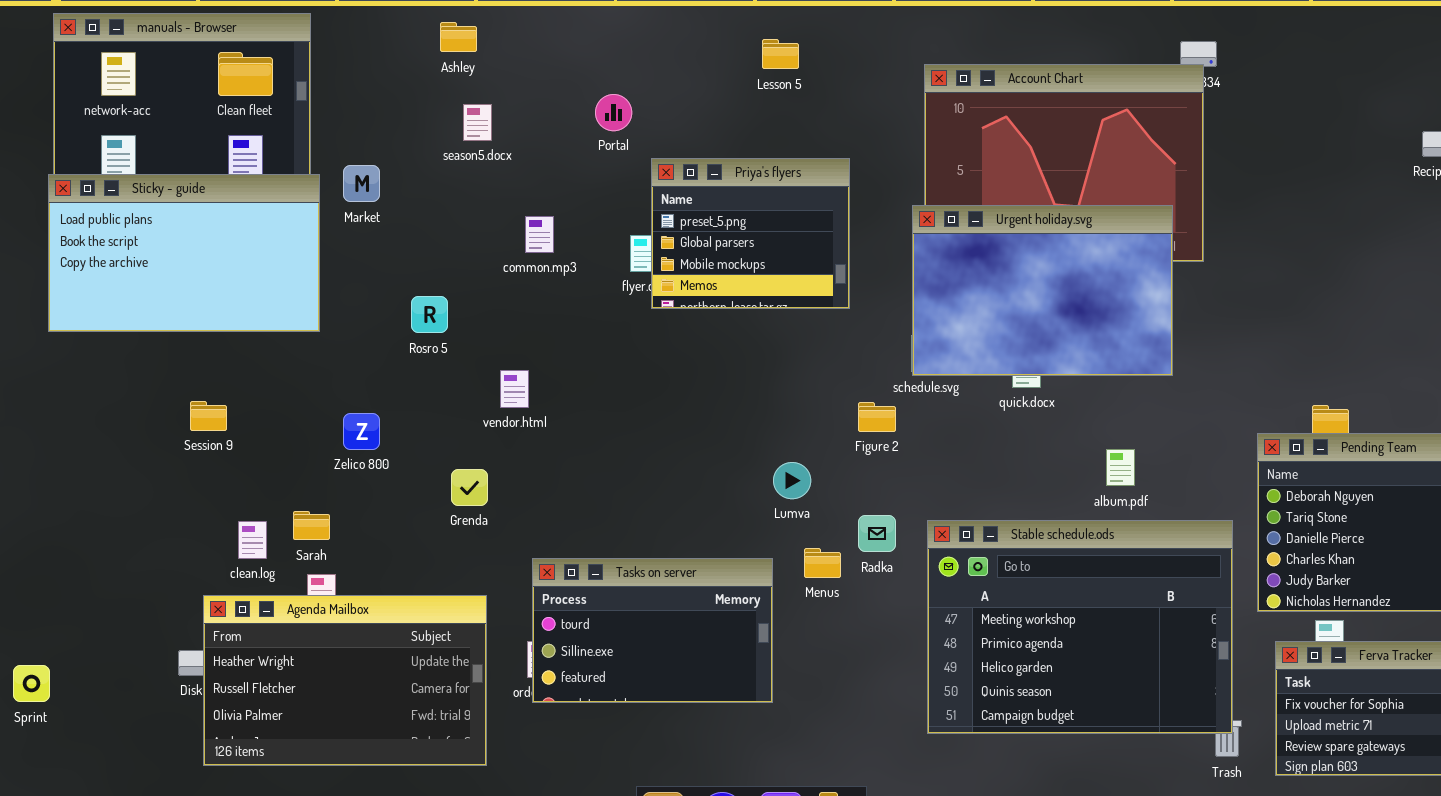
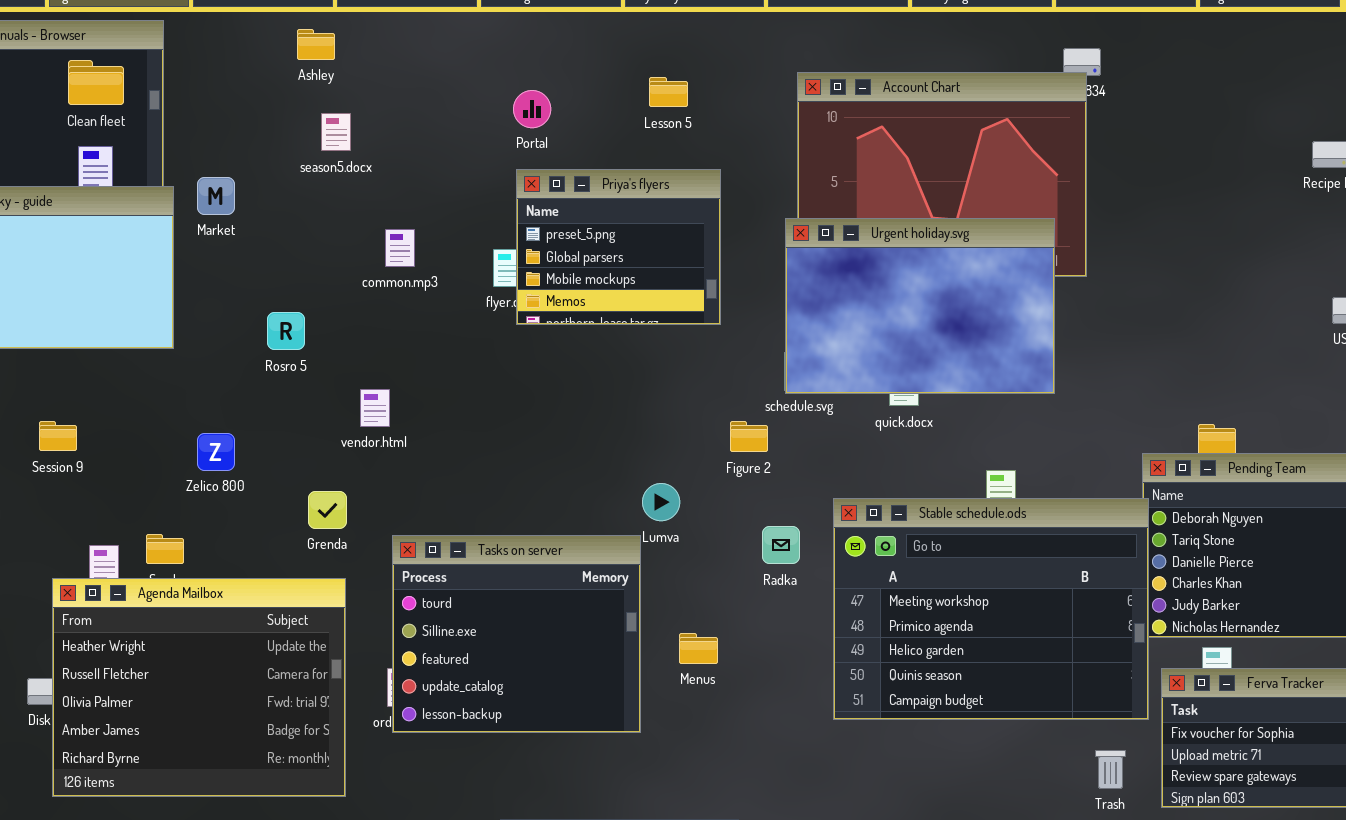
Lesson 5: [762,39,799,69] -> [649,77,688,107], moved
Portal: [595,94,632,131] -> [513,90,551,128], moved
Radka: [858,515,896,552] -> [762,526,800,564], moved
Stable schedule.ods: [927,520,1233,734] -> [833,498,1149,720], moved
Menus: [804,548,841,578] -> [679,633,718,664], moved
Tasks on server: [532,558,773,703] -> [392,535,641,733], resized
Agenda Mailbox: [203,595,487,766] -> [52,578,346,797], resized

